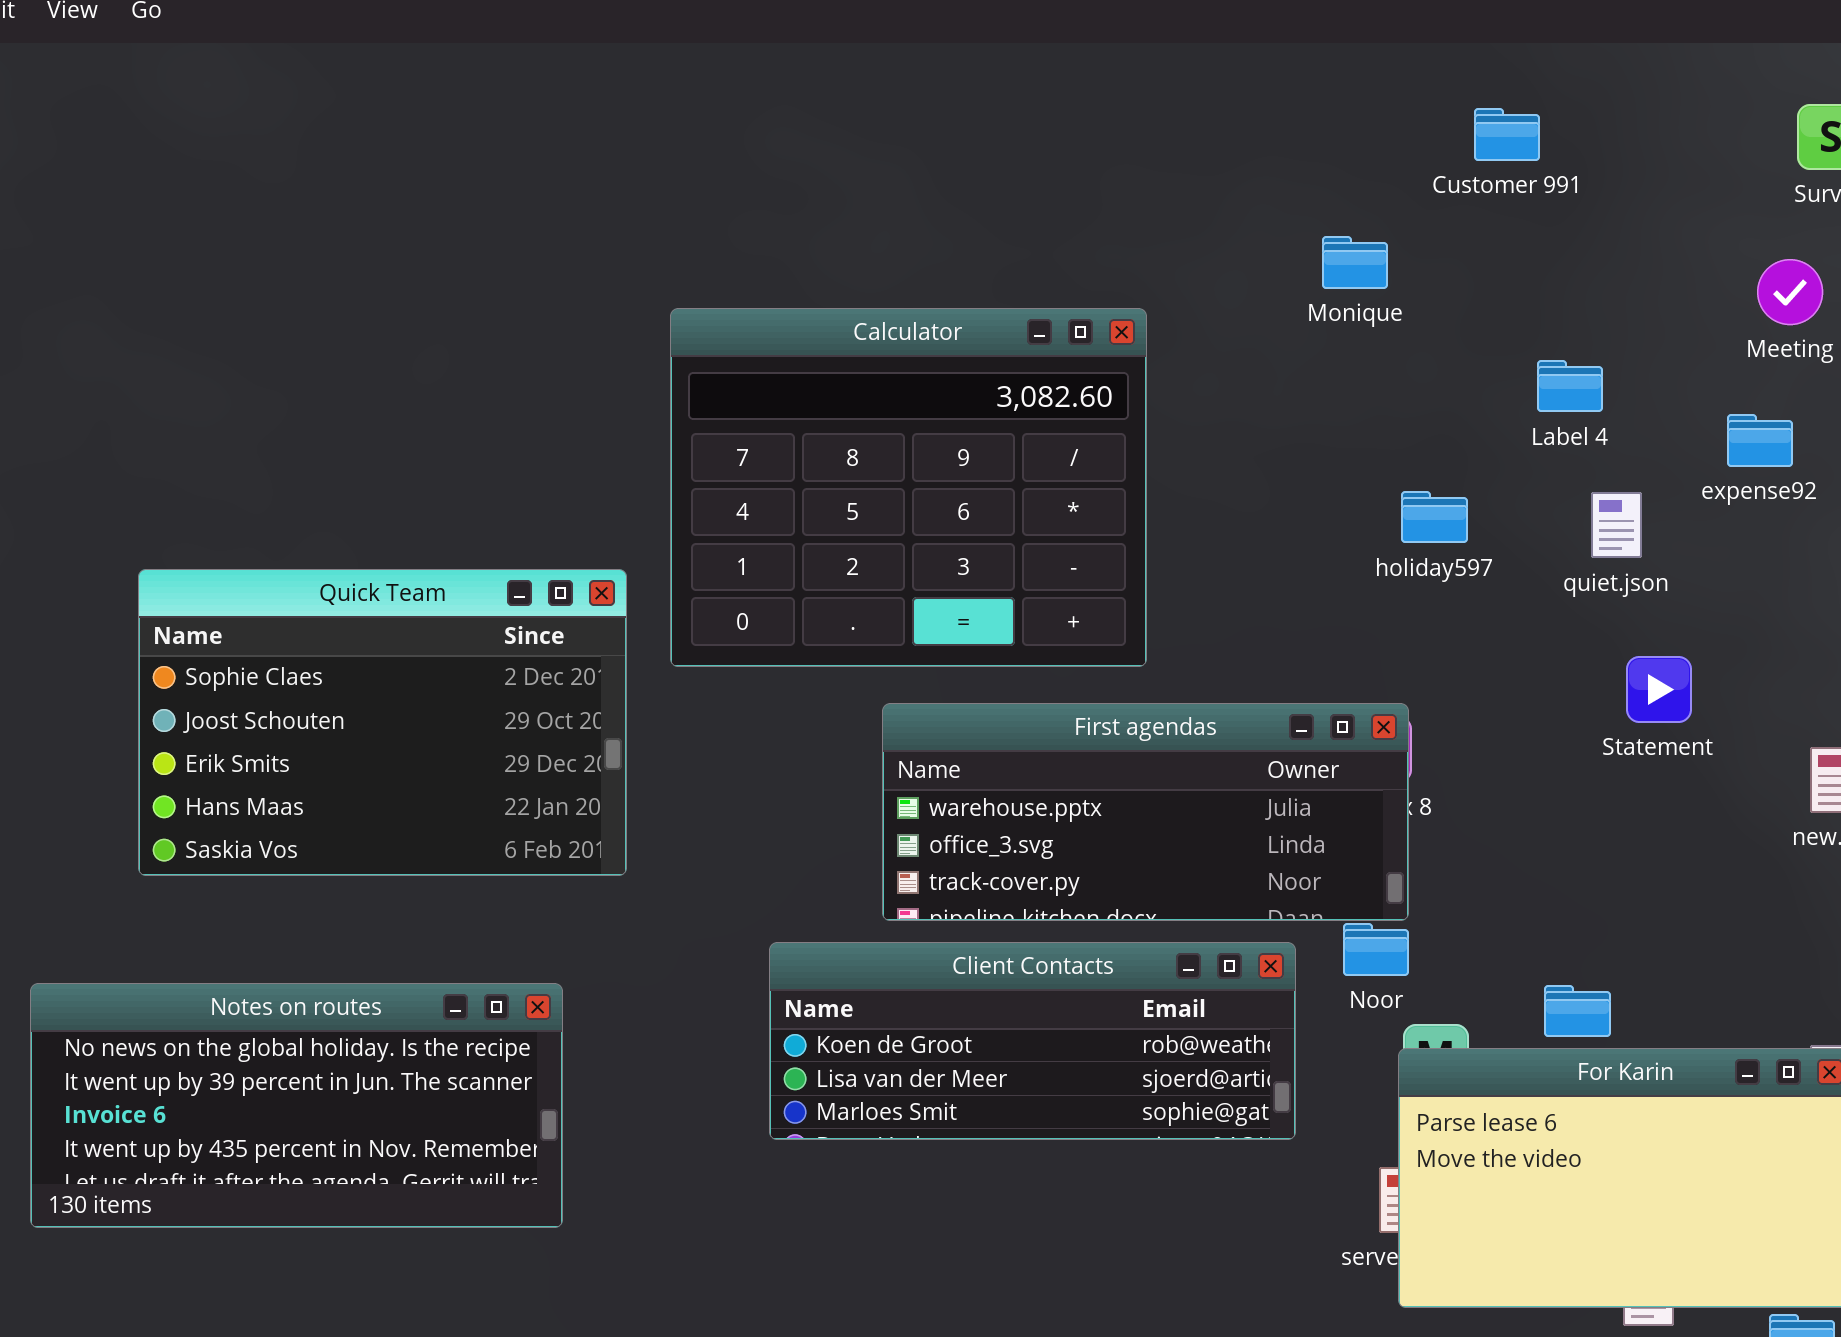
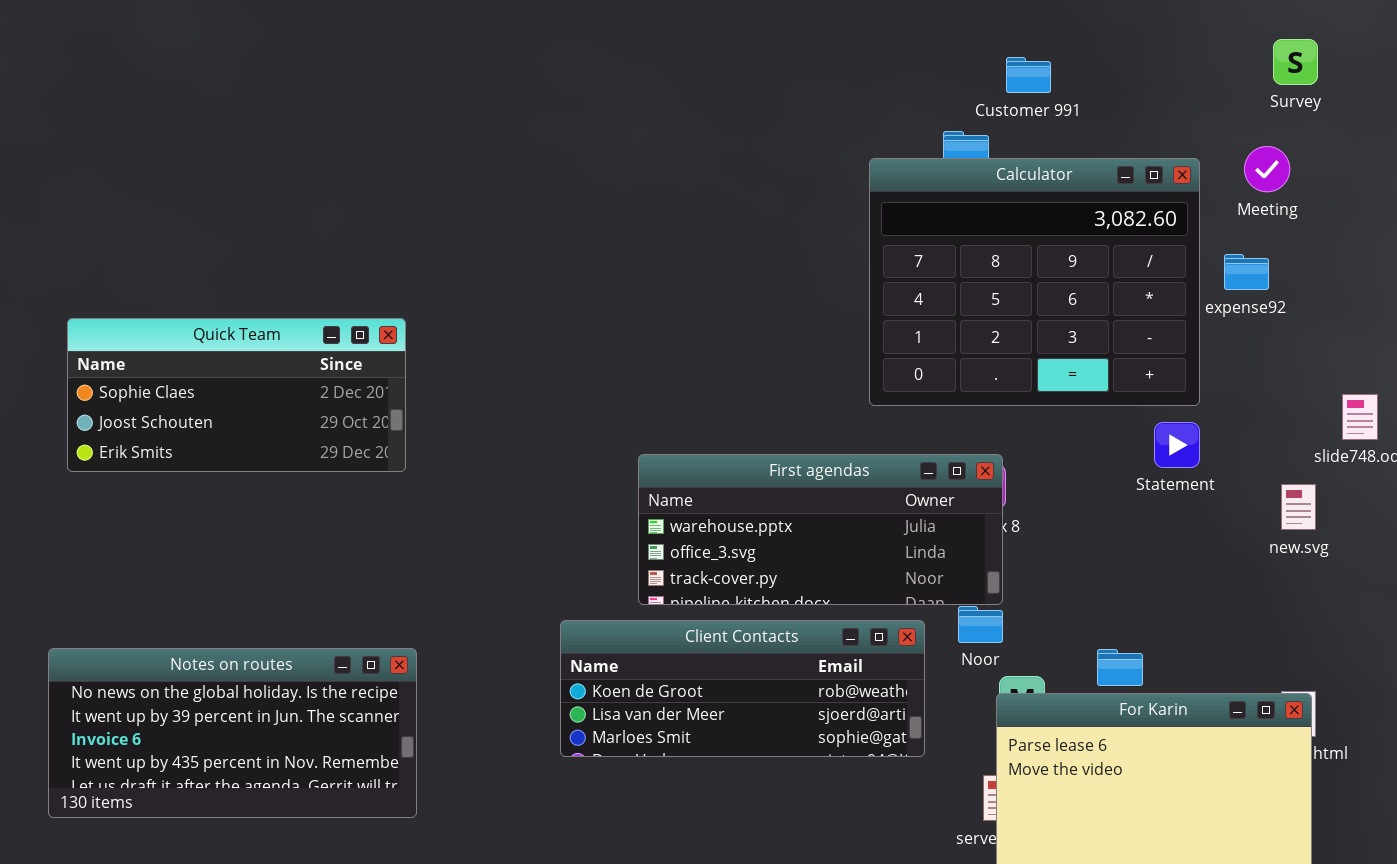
Customer 991: [1474,108,1540,161] -> [1006,57,1051,93], moved
Calculator: [670,308,1147,667] -> [869,158,1200,406], moved
Quick Team: [138,569,627,876] -> [67,318,406,472], moved, resized

